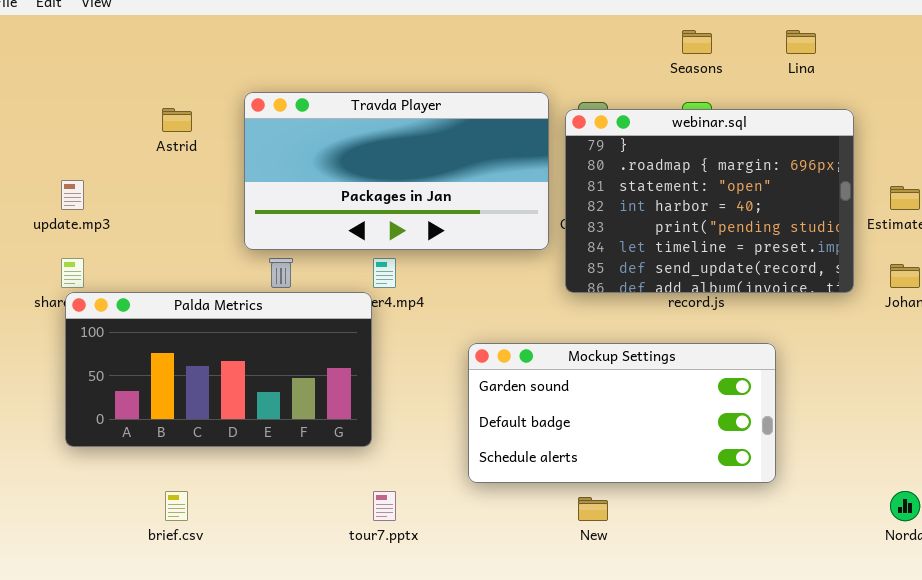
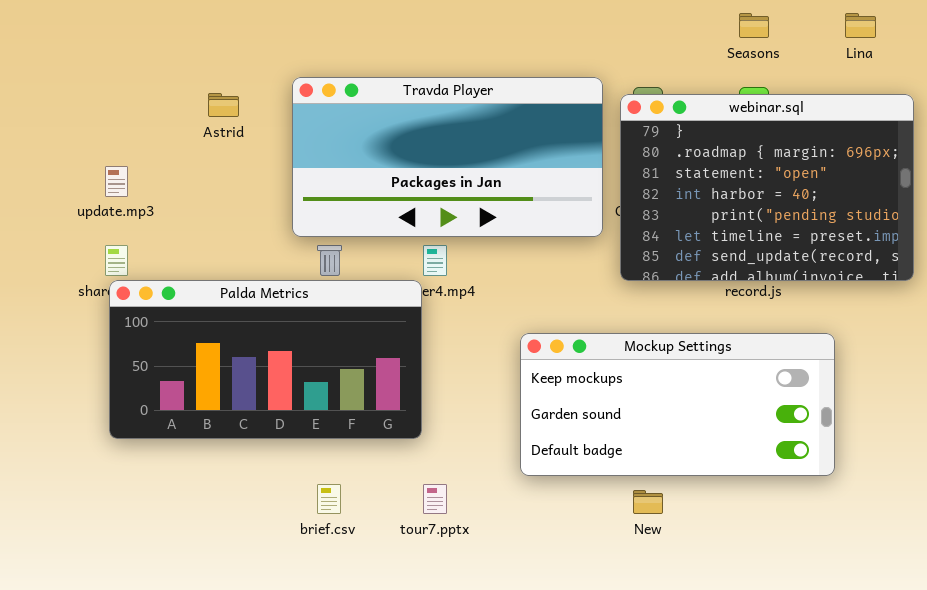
Mockup Settings: [468,343,776,483] -> [520,333,835,476], scrolled up 1 row
brief.csv: [165,491,188,521] -> [317,484,341,514], moved

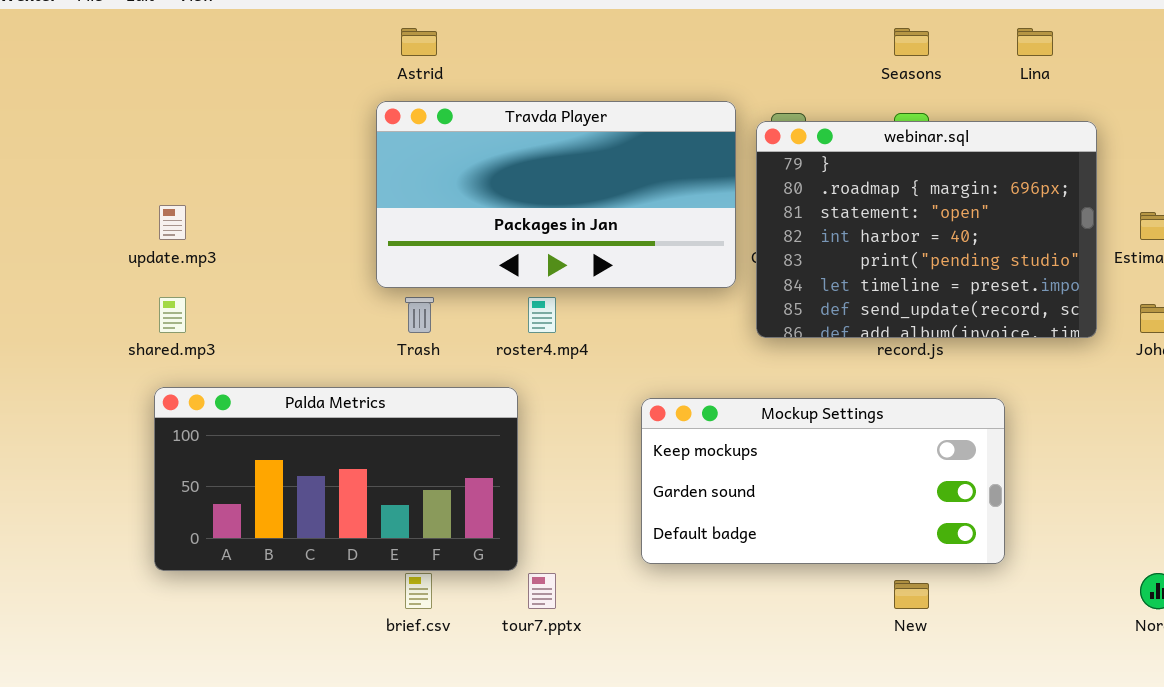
Astrid: [208,93,239,117] -> [401,28,437,56], moved
Palda Metrics: [109,280,422,439] -> [154,387,518,571], moved
New: [633,490,663,514] -> [894,580,929,609], moved

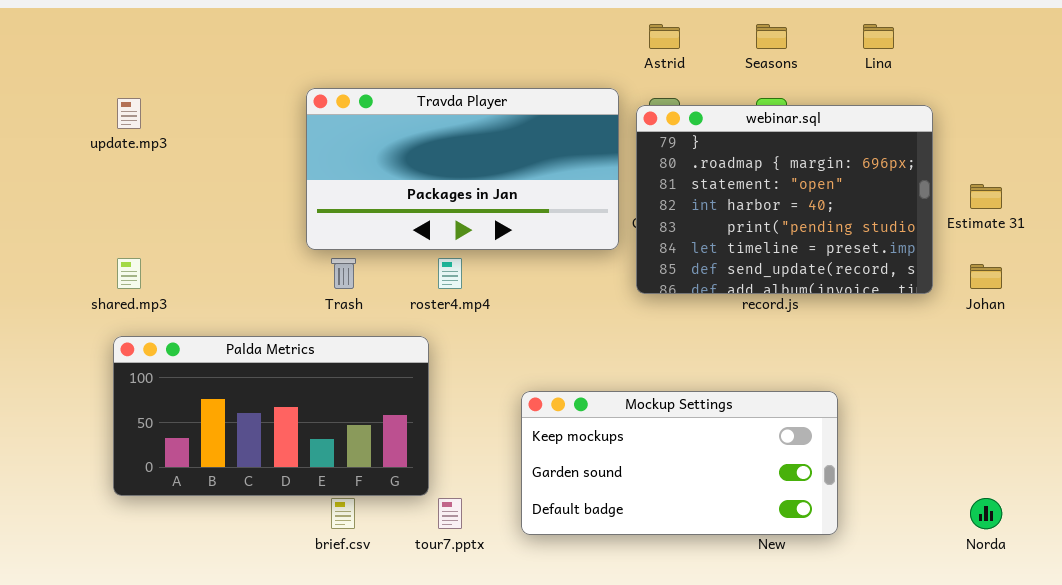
Astrid: [401,28,437,56] -> [649,24,680,49], moved
update.mp3: [159,205,186,240] -> [117,98,141,129], moved
Mockup Settings: [641,398,1005,564] -> [521,391,838,535], moved

